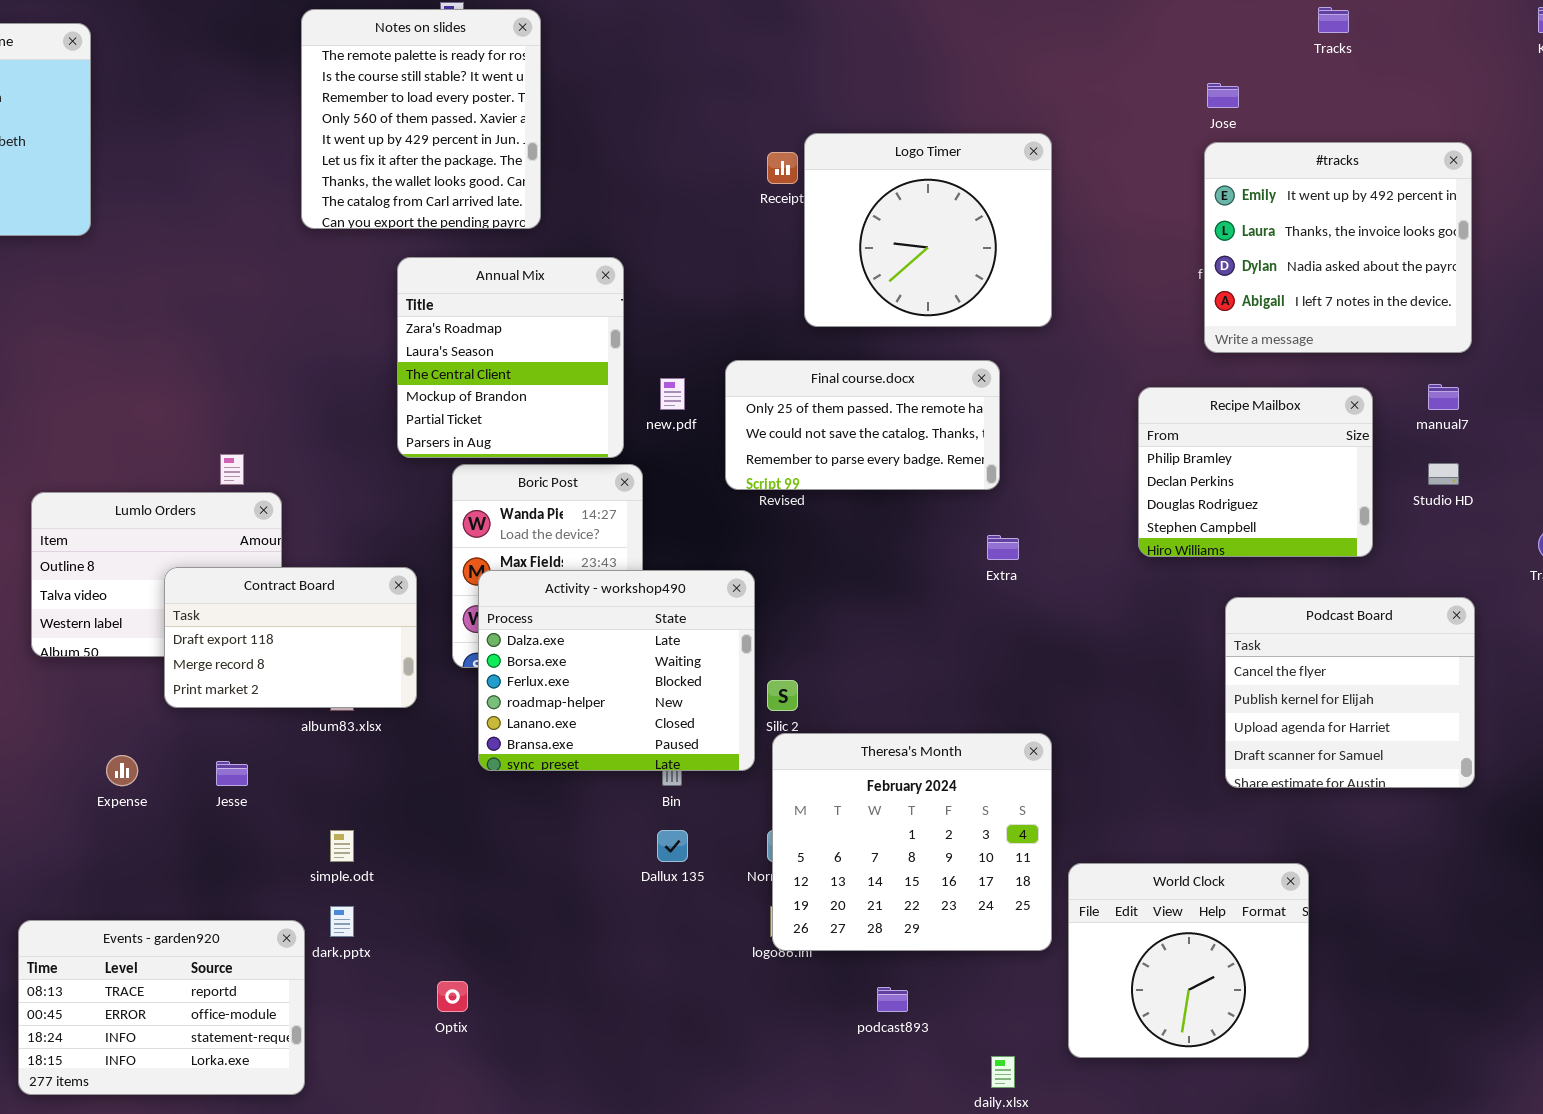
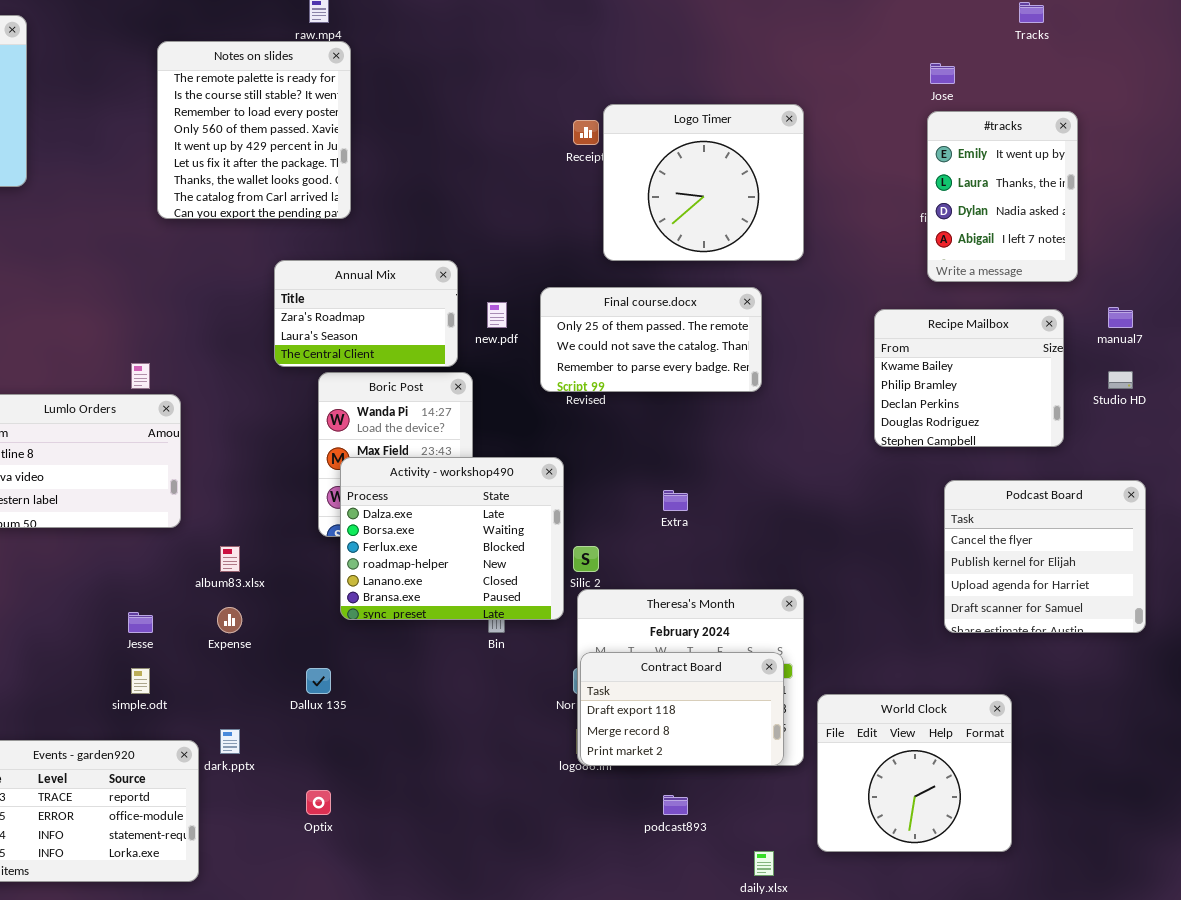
Notes on slides: [301,9,541,229] -> [157,41,351,219], moved
#tracks: [1204,142,1472,353] -> [927,111,1078,282], resized
Annual Mix: [397,257,624,458] -> [274,260,458,367], resized
Recipe Mailbox: [1138,387,1373,557] -> [874,309,1064,447], scrolled up 1 row
Extra: [987,535,1019,560] -> [663,490,688,511], moved
Contract Board: [164,567,417,708] -> [580,652,784,766], moved
Expense: [106,755,138,786] -> [217,607,242,633], moved
simple.odt: [330,830,354,862] -> [131,668,150,694], moved
Dallux 135: [657,830,688,862] -> [306,668,331,694], moved

